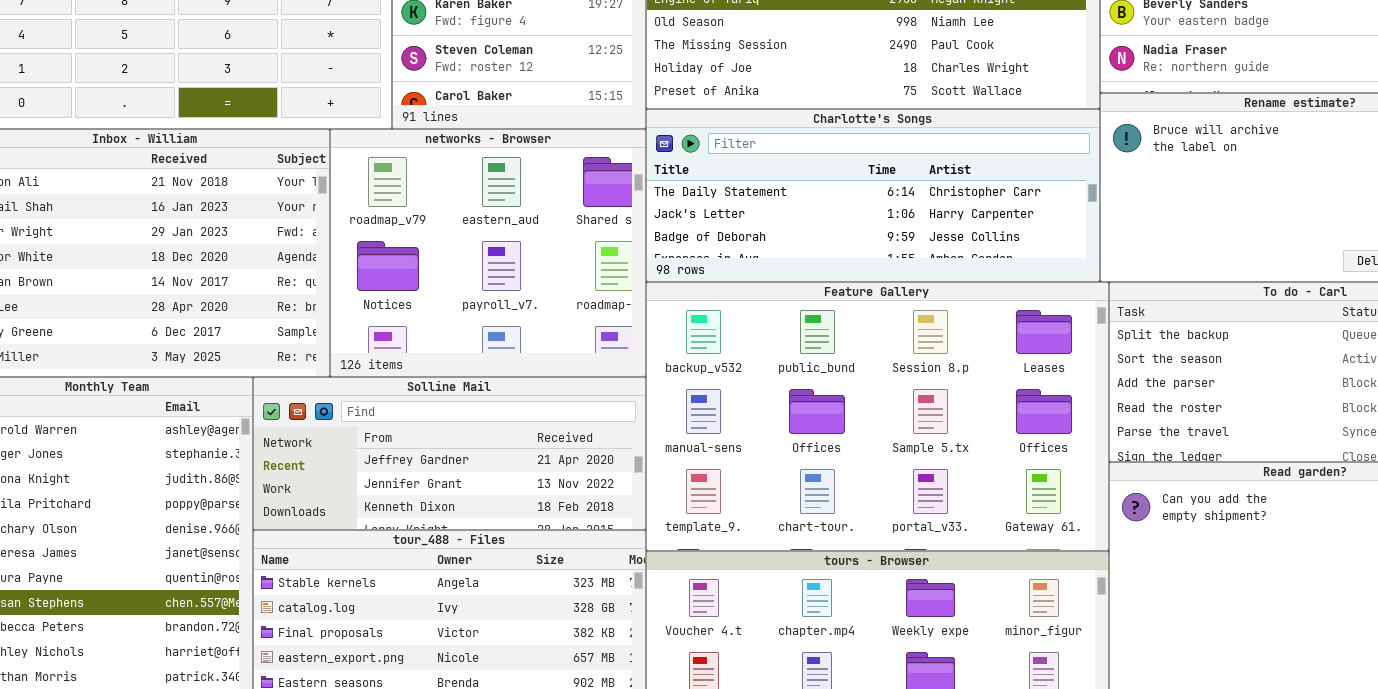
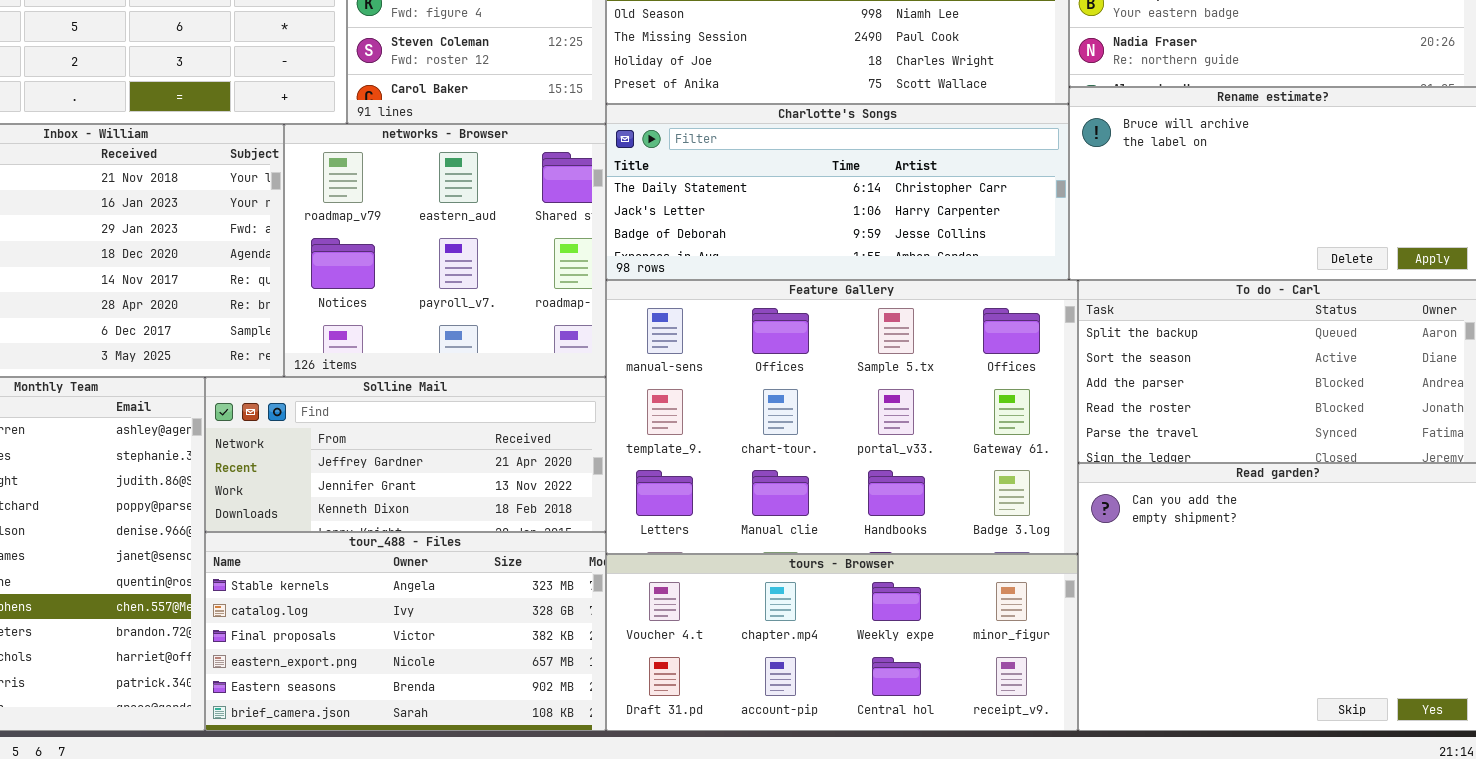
Feature Gallery: [646,282,1109,551] -> [606,280,1078,554], scrolled down 1 row

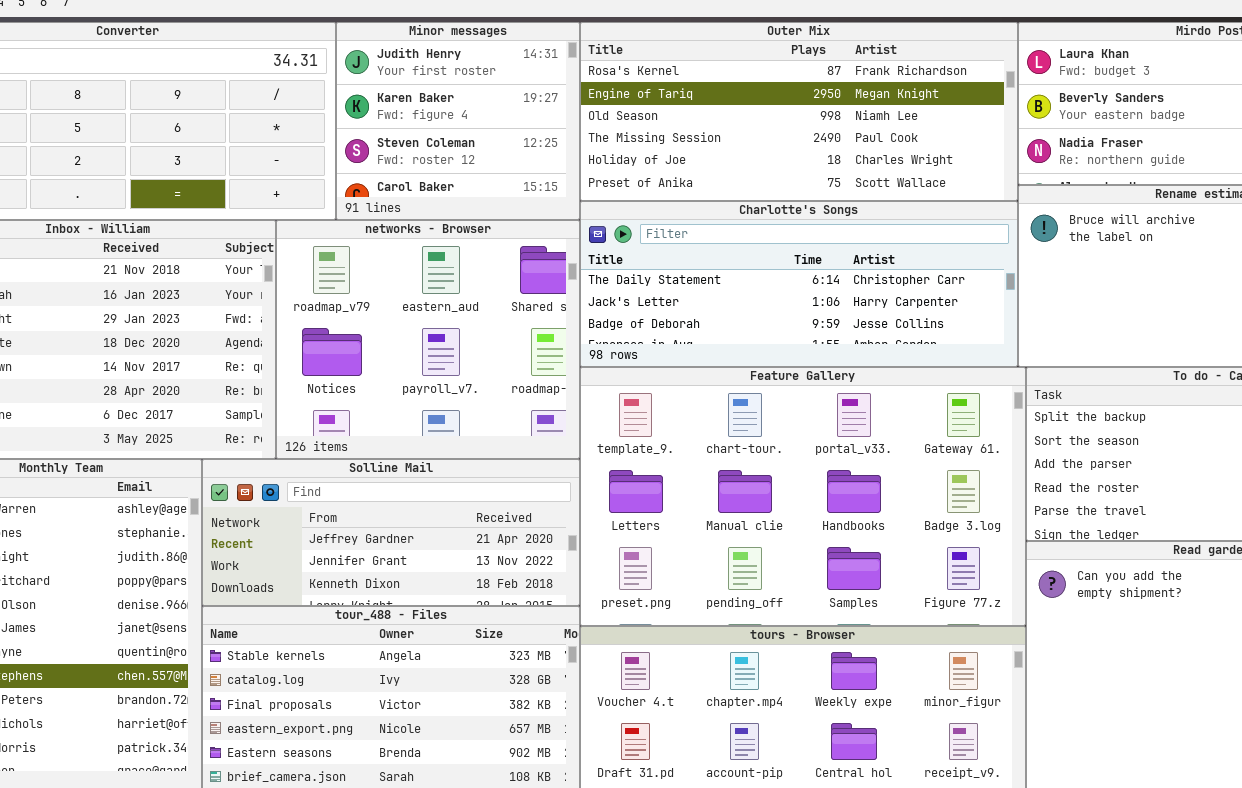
Feature Gallery: [606,280,1078,554] -> [580,367,1026,626], scrolled down 1 row

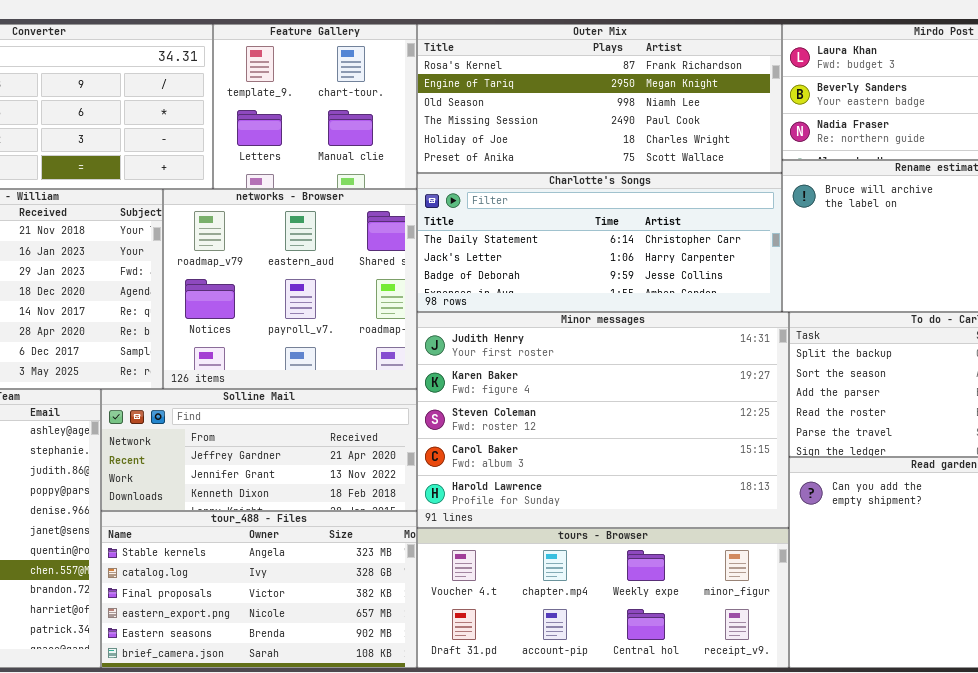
Minor messages: [336,22,580,220] -> [417,312,789,528], moved, resized
Feature Gallery: [580,367,1026,626] -> [213,24,417,189], moved, resized

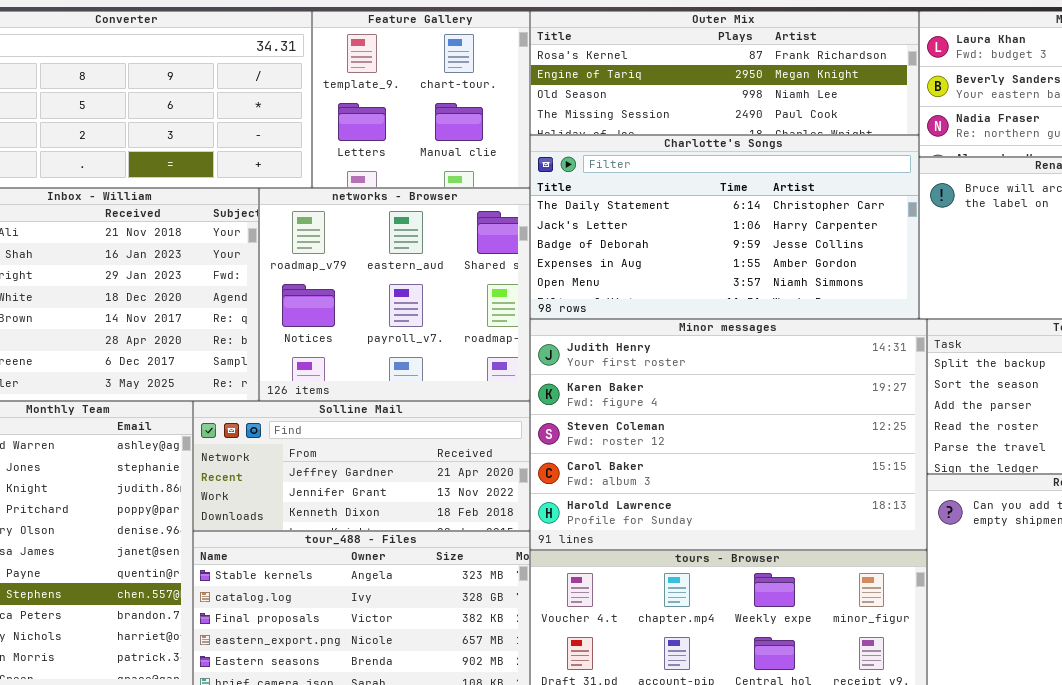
Outer Mix: [417,24,782,173] -> [530,11,919,135], resized
Charlotte's Songs: [417,173,782,312] -> [530,135,919,319], resized

